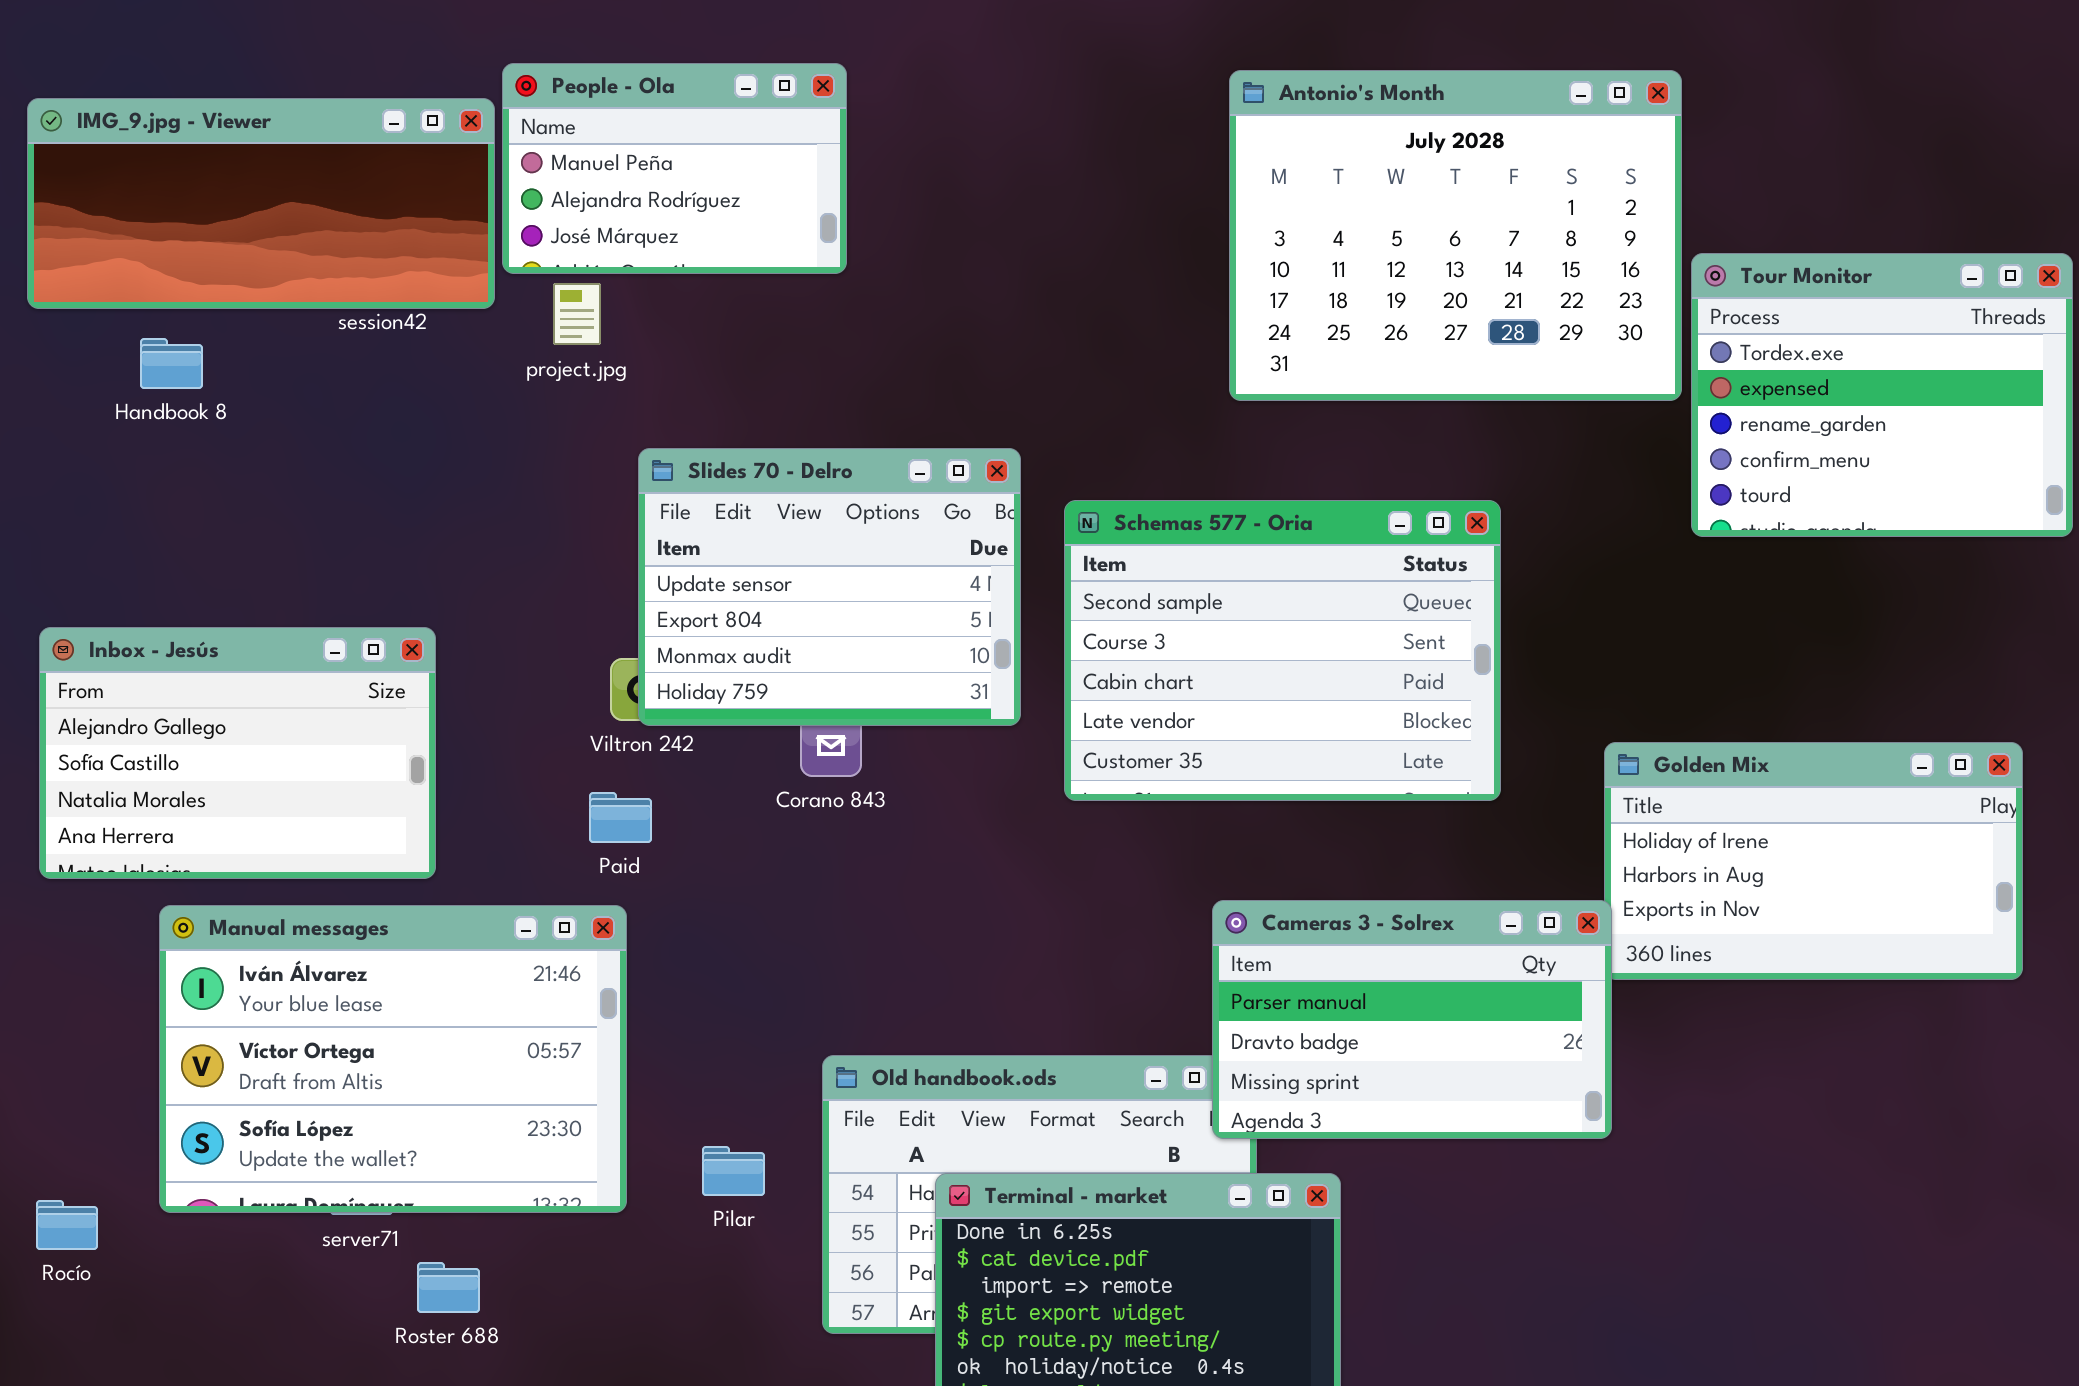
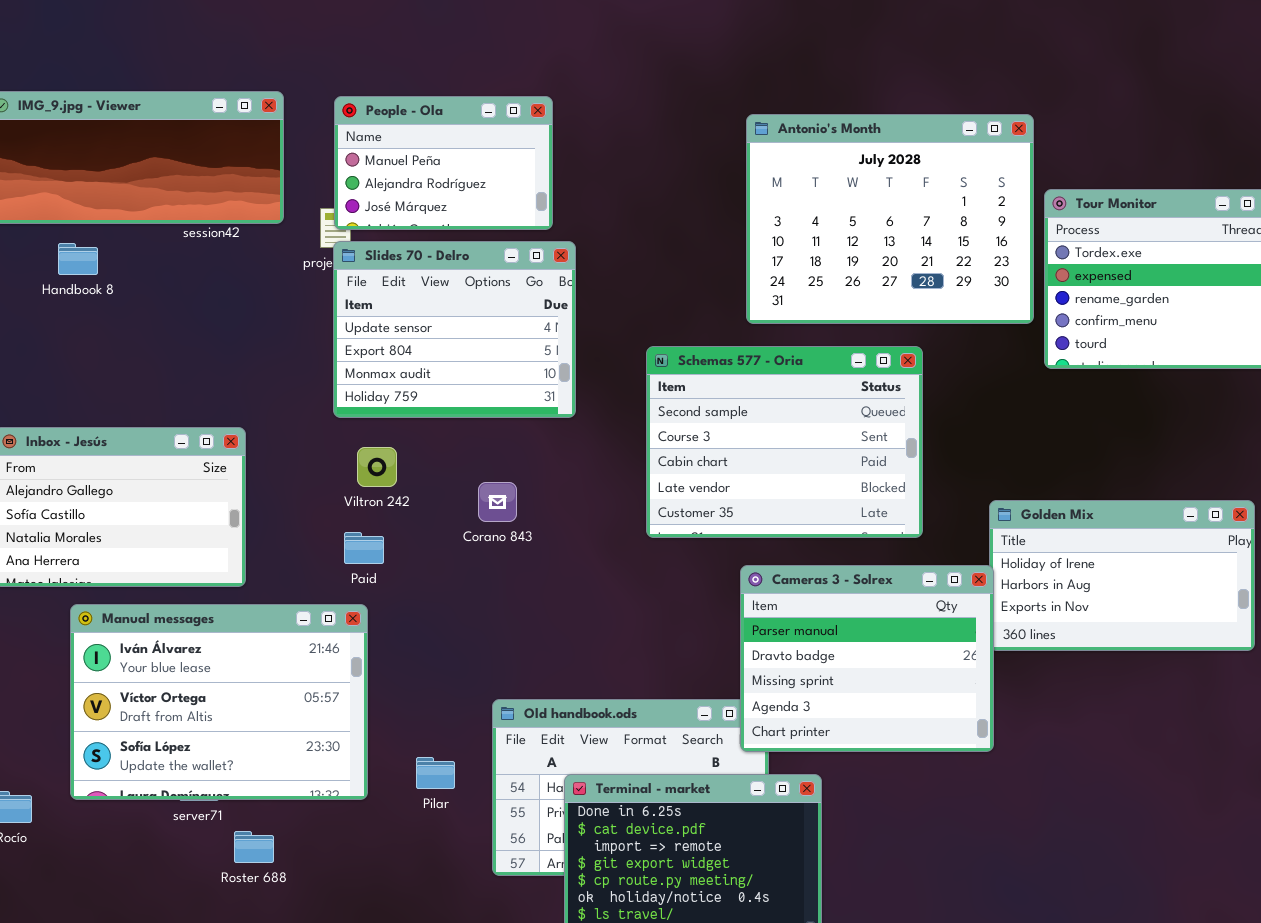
People - Ola: [502,63,847,274] -> [334,96,553,230], moved
Antonio's Month: [1229,70,1682,401] -> [746,114,1034,324], moved
Slides 70 - Delro: [638,448,1021,726] -> [333,241,576,418], moved
Cameras 3 - Solrex: [1212,900,1612,1139] -> [740,565,994,752], resized

